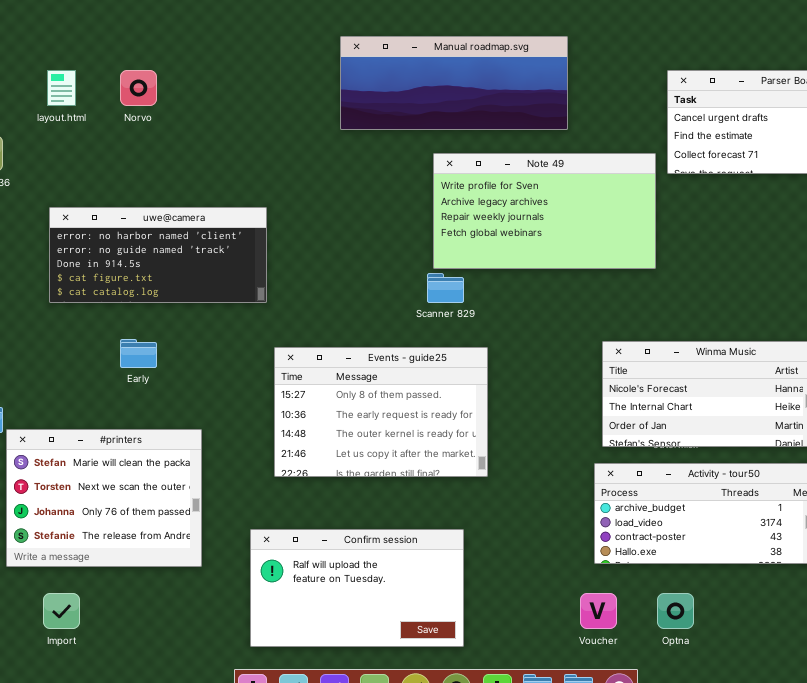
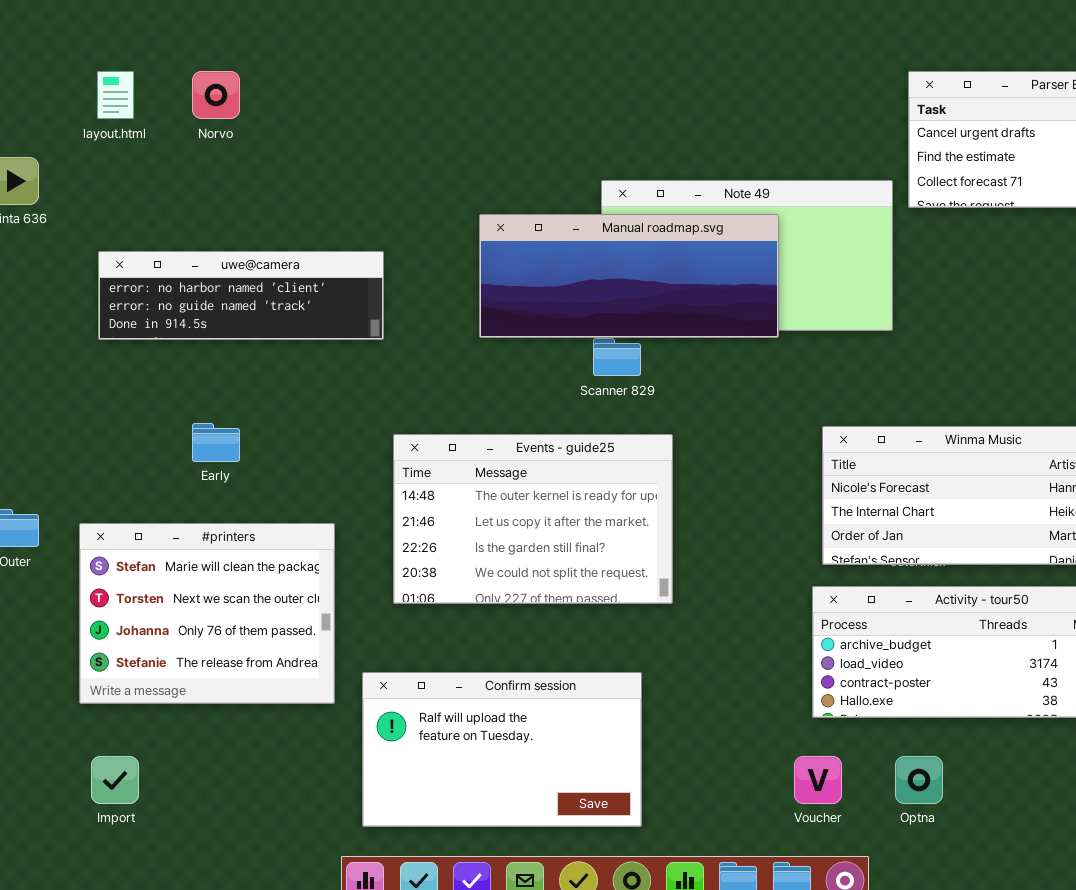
Manual roadmap.svg: [340,36,568,130] -> [479,214,779,338], moved
uwe@camera: [49,207,267,303] -> [98,251,384,340], resized
Events - guide25: [274,347,488,477] -> [393,434,673,604], scrolled down 2 rows
#printers: [6,429,202,567] -> [79,523,335,704], moved

